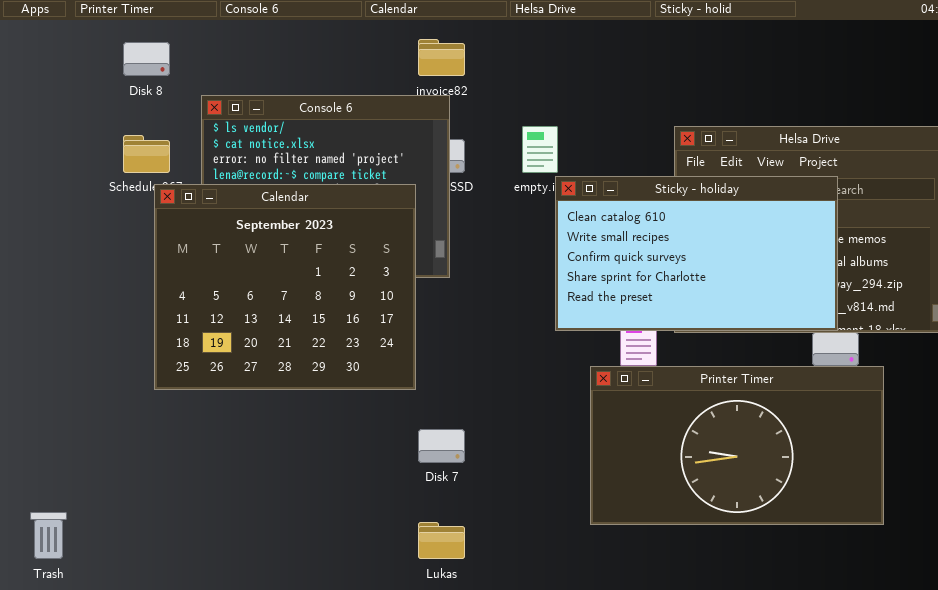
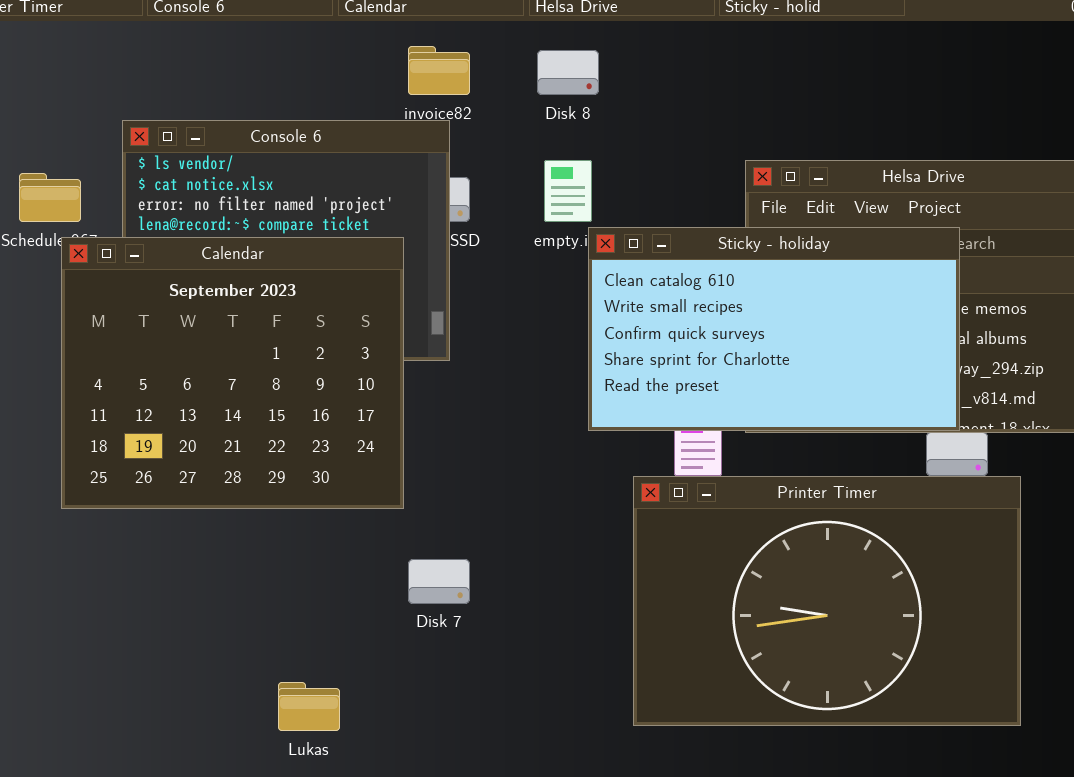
Disk 8: [123,42,170,76] -> [537,50,599,95], moved
Printer Timer: [590,366,884,525] -> [633,476,1021,726], resized
Lukas: [418,522,465,559] -> [278,682,340,731], moved

